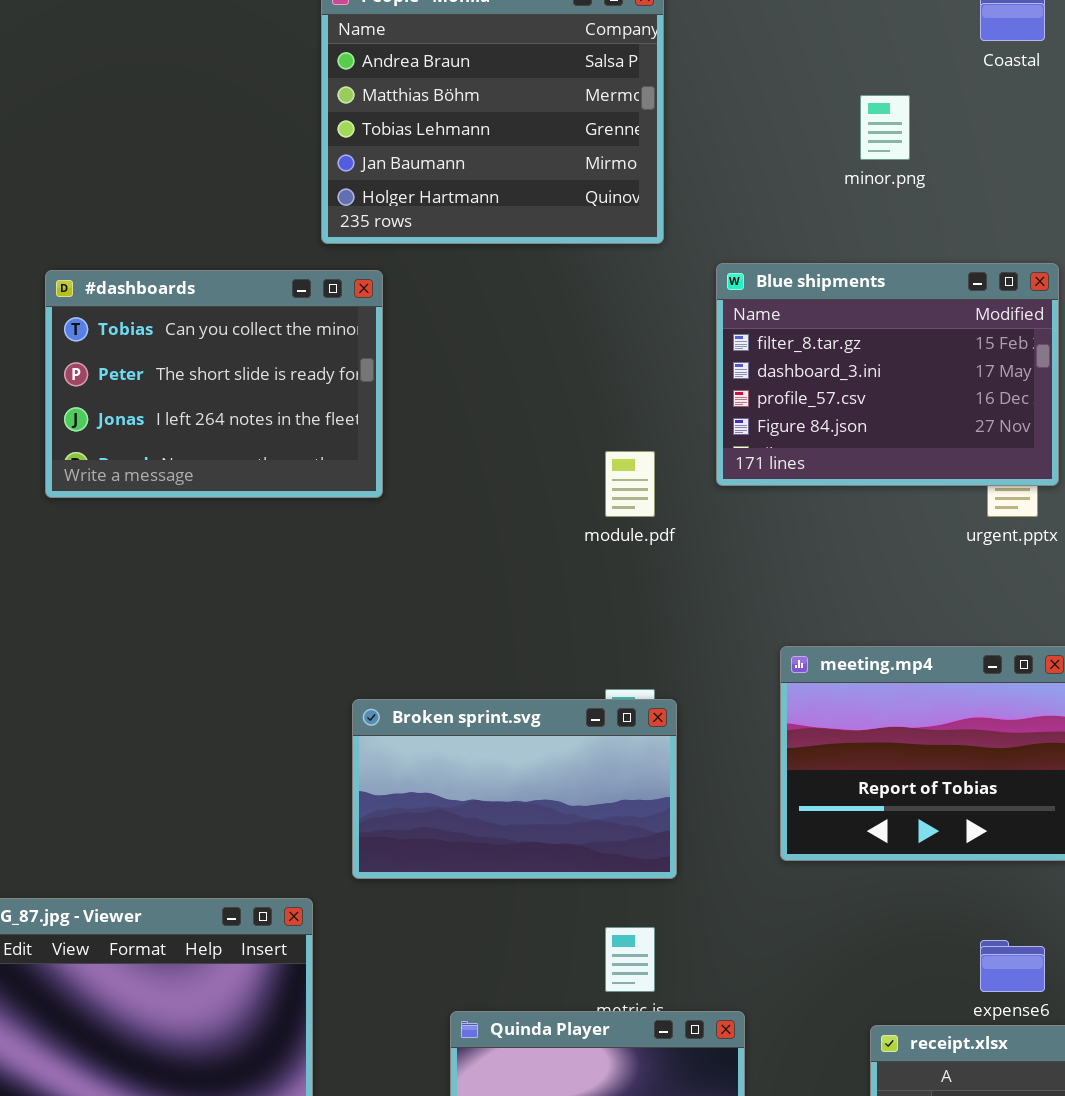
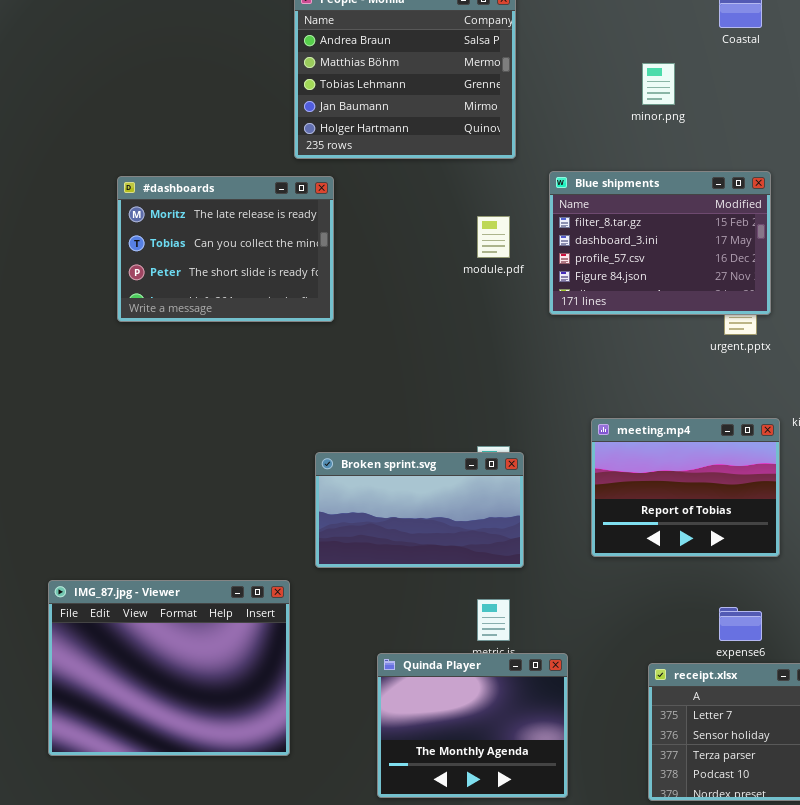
#dashboards: [45,270,383,498] -> [117,176,334,322], scrolled up 1 row
module.pdf: [605,451,655,517] -> [477,216,510,258], moved

